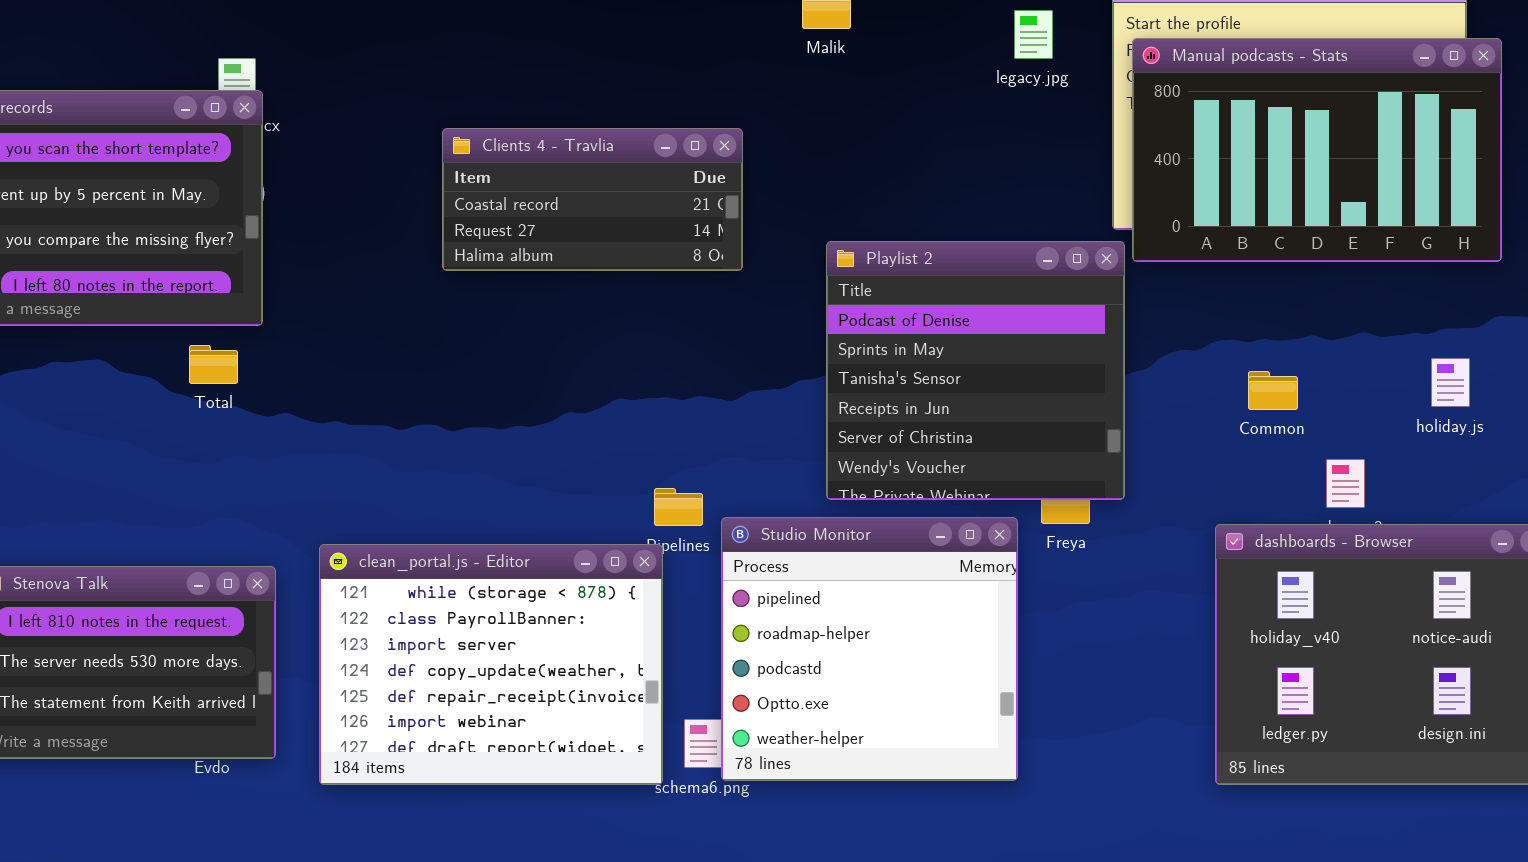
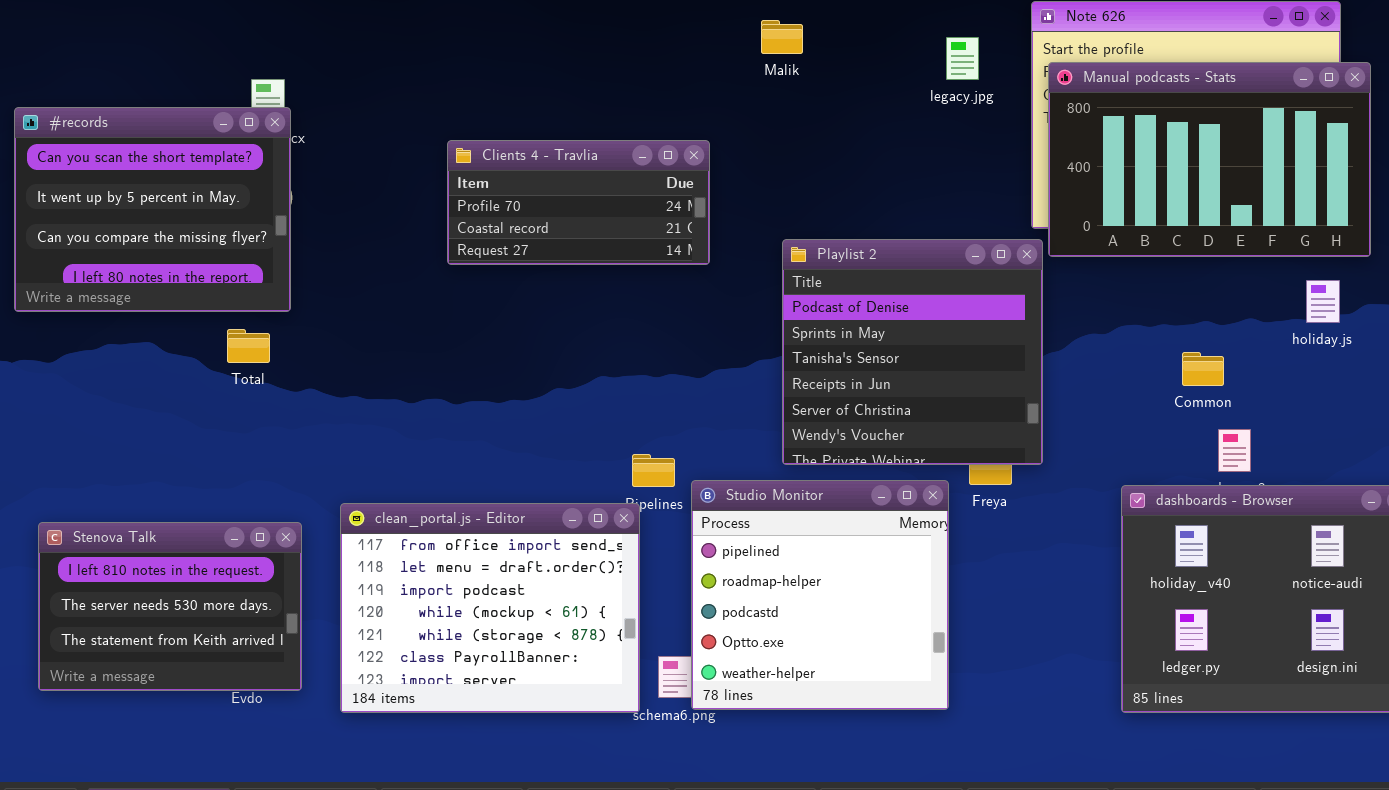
Clients 4 - Travlia: [442,128,743,271] -> [447,140,710,265], scrolled up 1 row
holiday.js: [1431,358,1470,407] -> [1306,280,1340,323], moved
Common: [1248,371,1298,410] -> [1182,352,1224,386], moved
clean_portal.js - Editor: [319,544,663,785] -> [340,503,640,713], scrolled up 4 rows

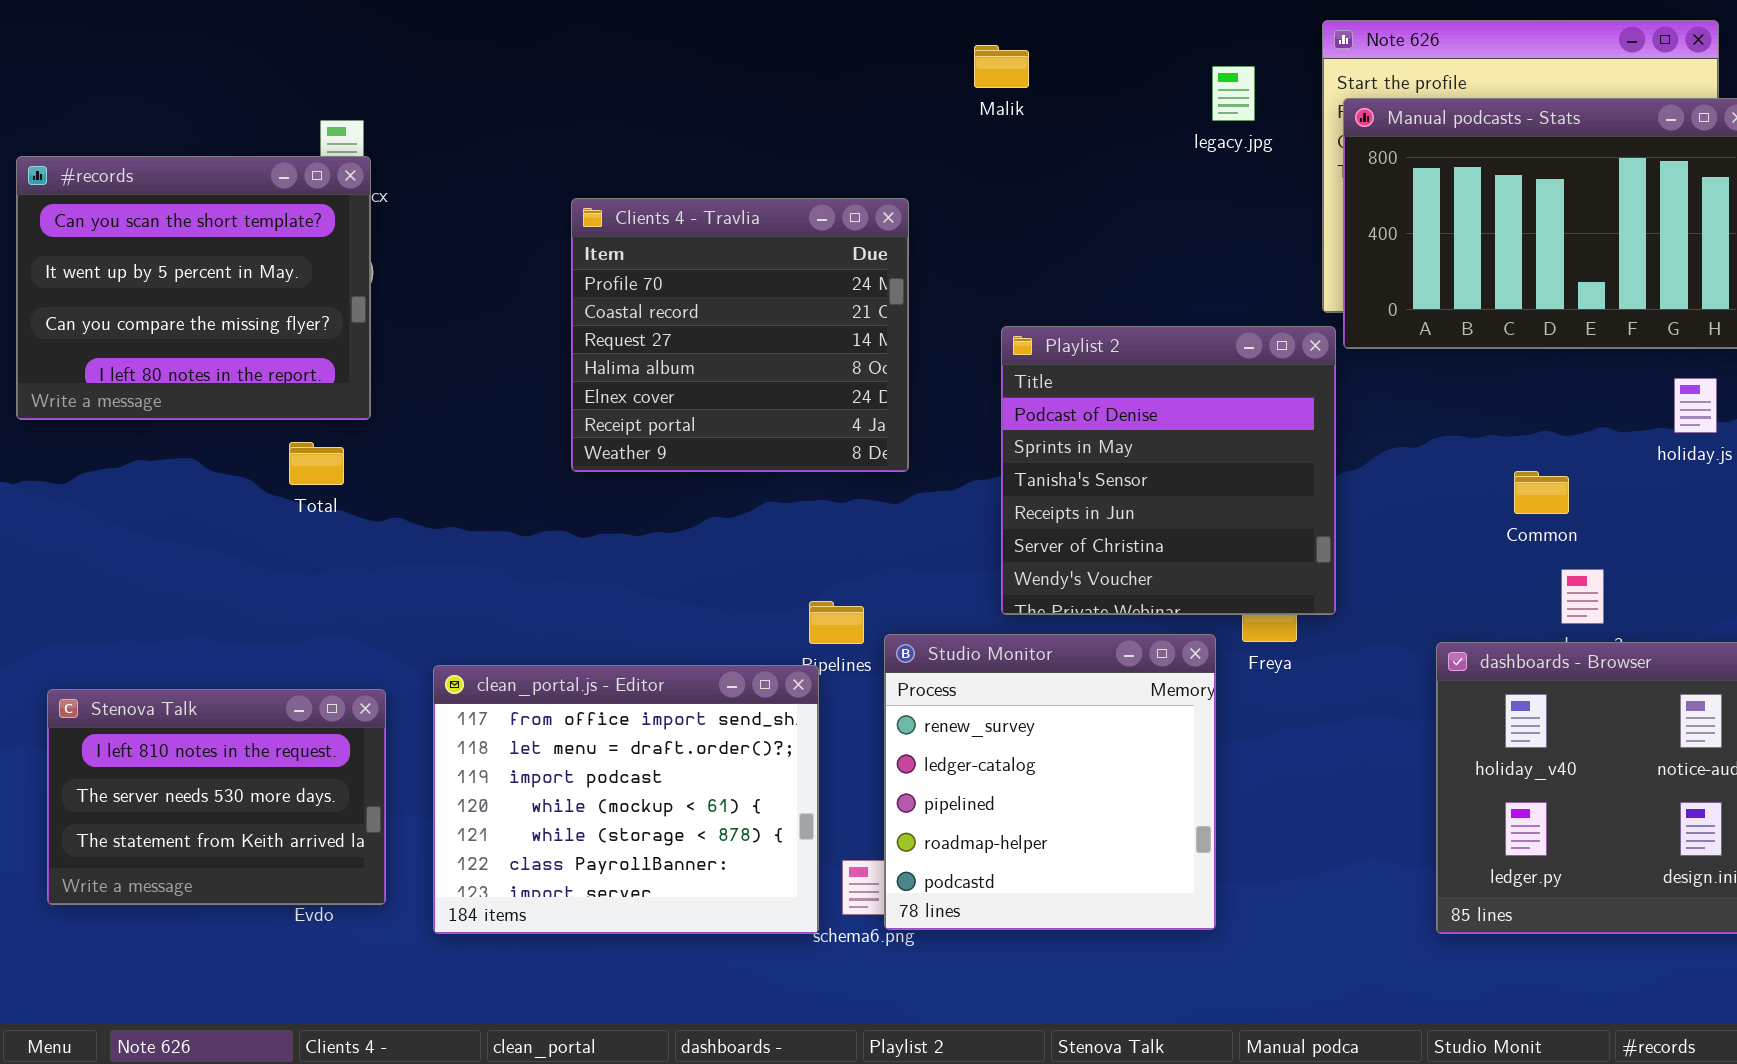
Clients 4 - Travlia: [447,140,710,265] -> [571,198,909,472], resized
Studio Monitor: [691,480,949,710] -> [884,634,1216,930], scrolled up 2 rows

